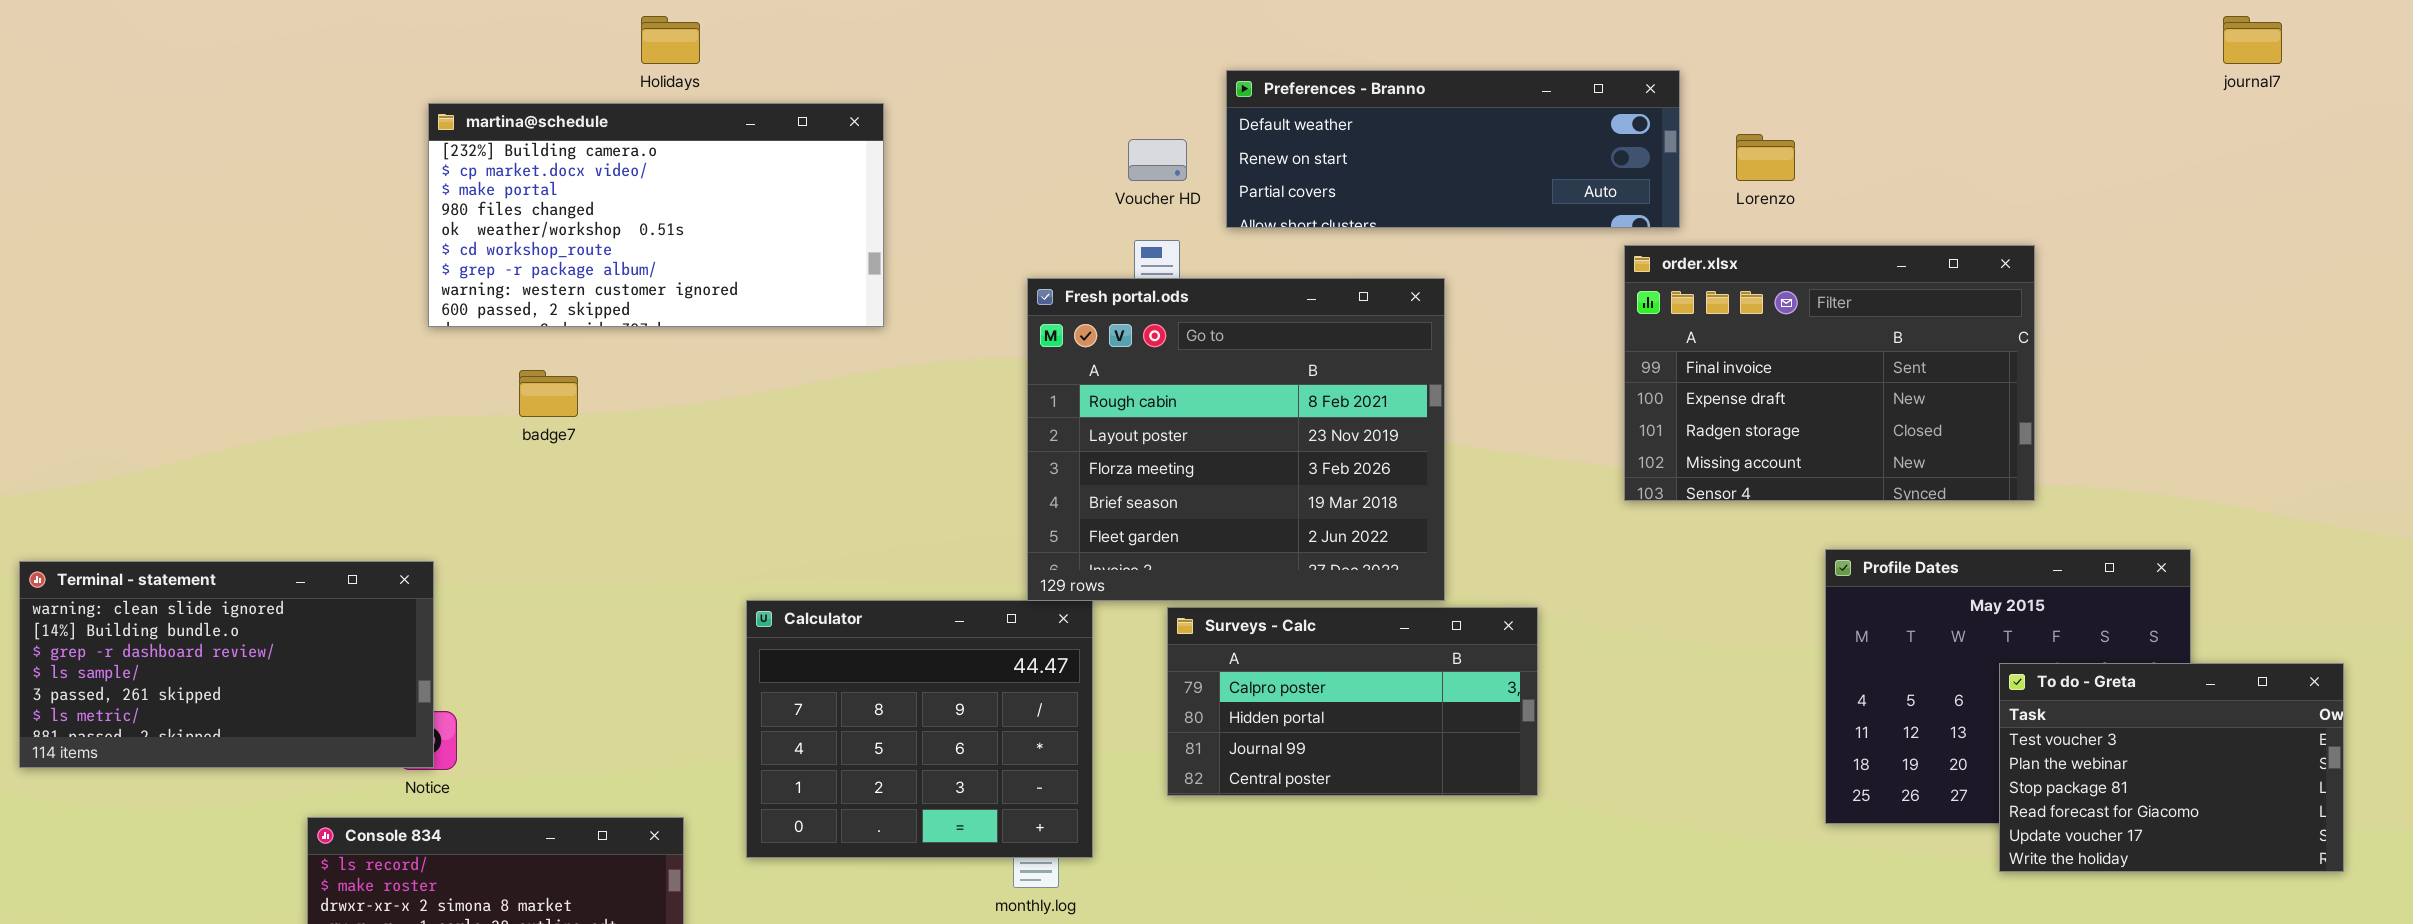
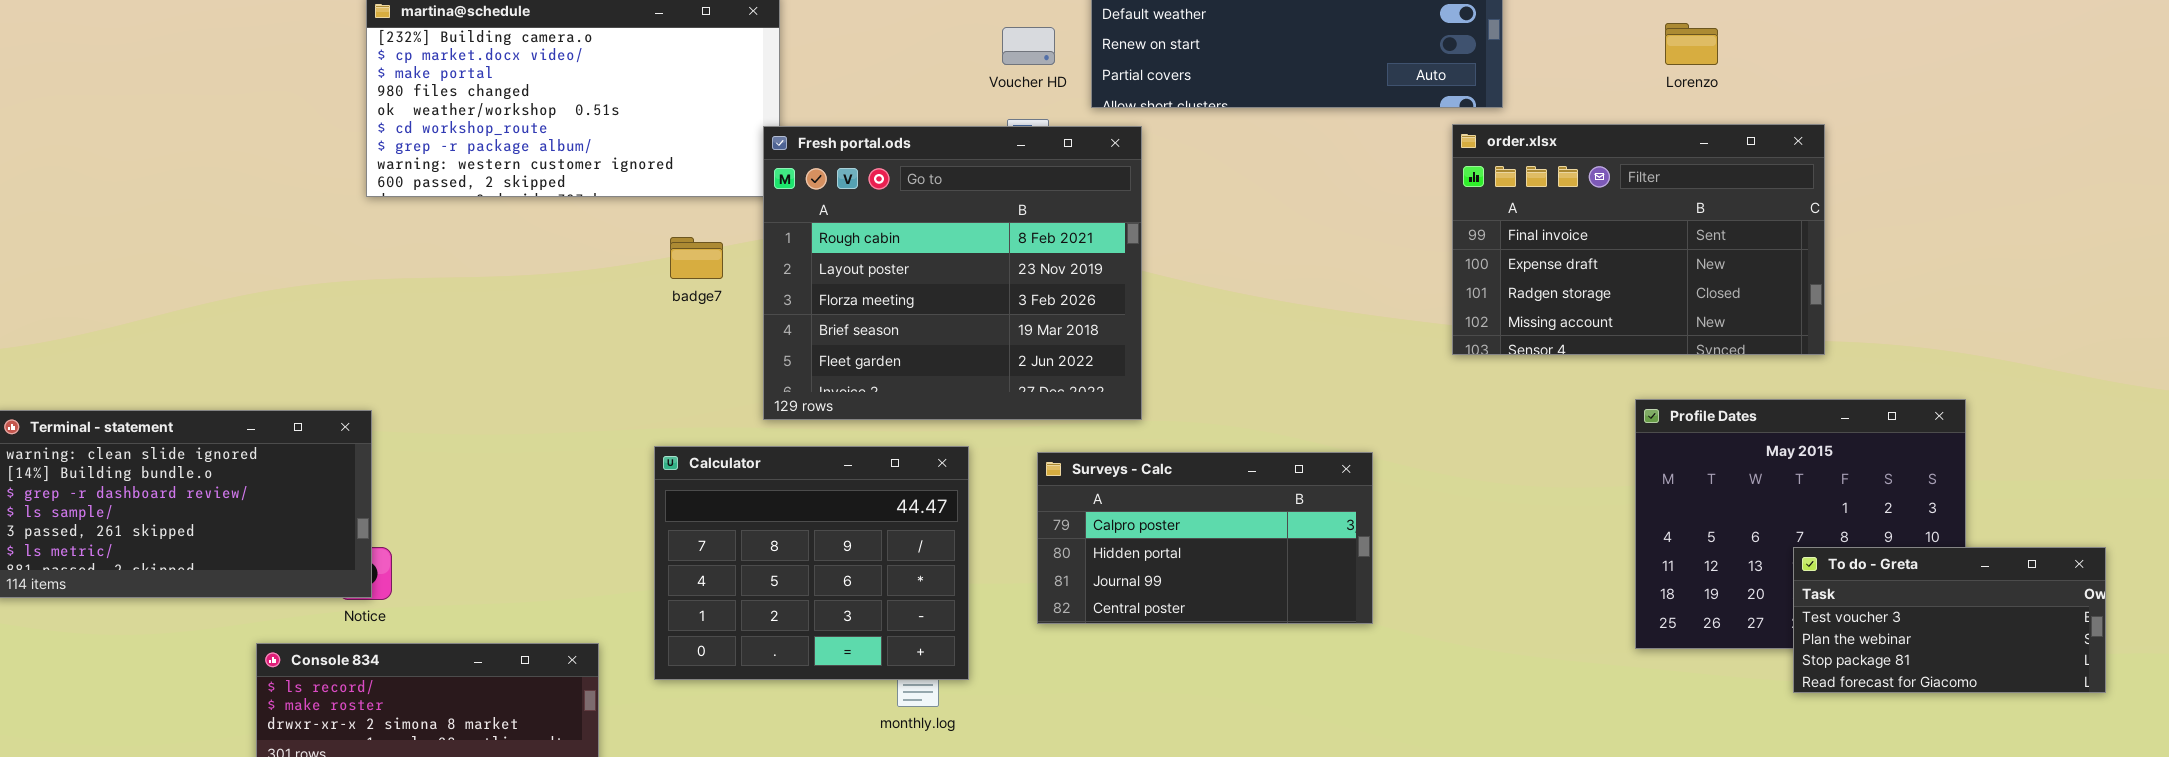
Lorenzo: [1736,134,1795,181] -> [1665,23,1718,65], moved
Fresh portal.ods: [1027,278,1445,601] -> [763,126,1142,420], moved
badge7: [519,370,578,417] -> [670,237,723,279], moved
To do - Greta: [1999,663,2344,872] -> [1793,547,2106,693], resized

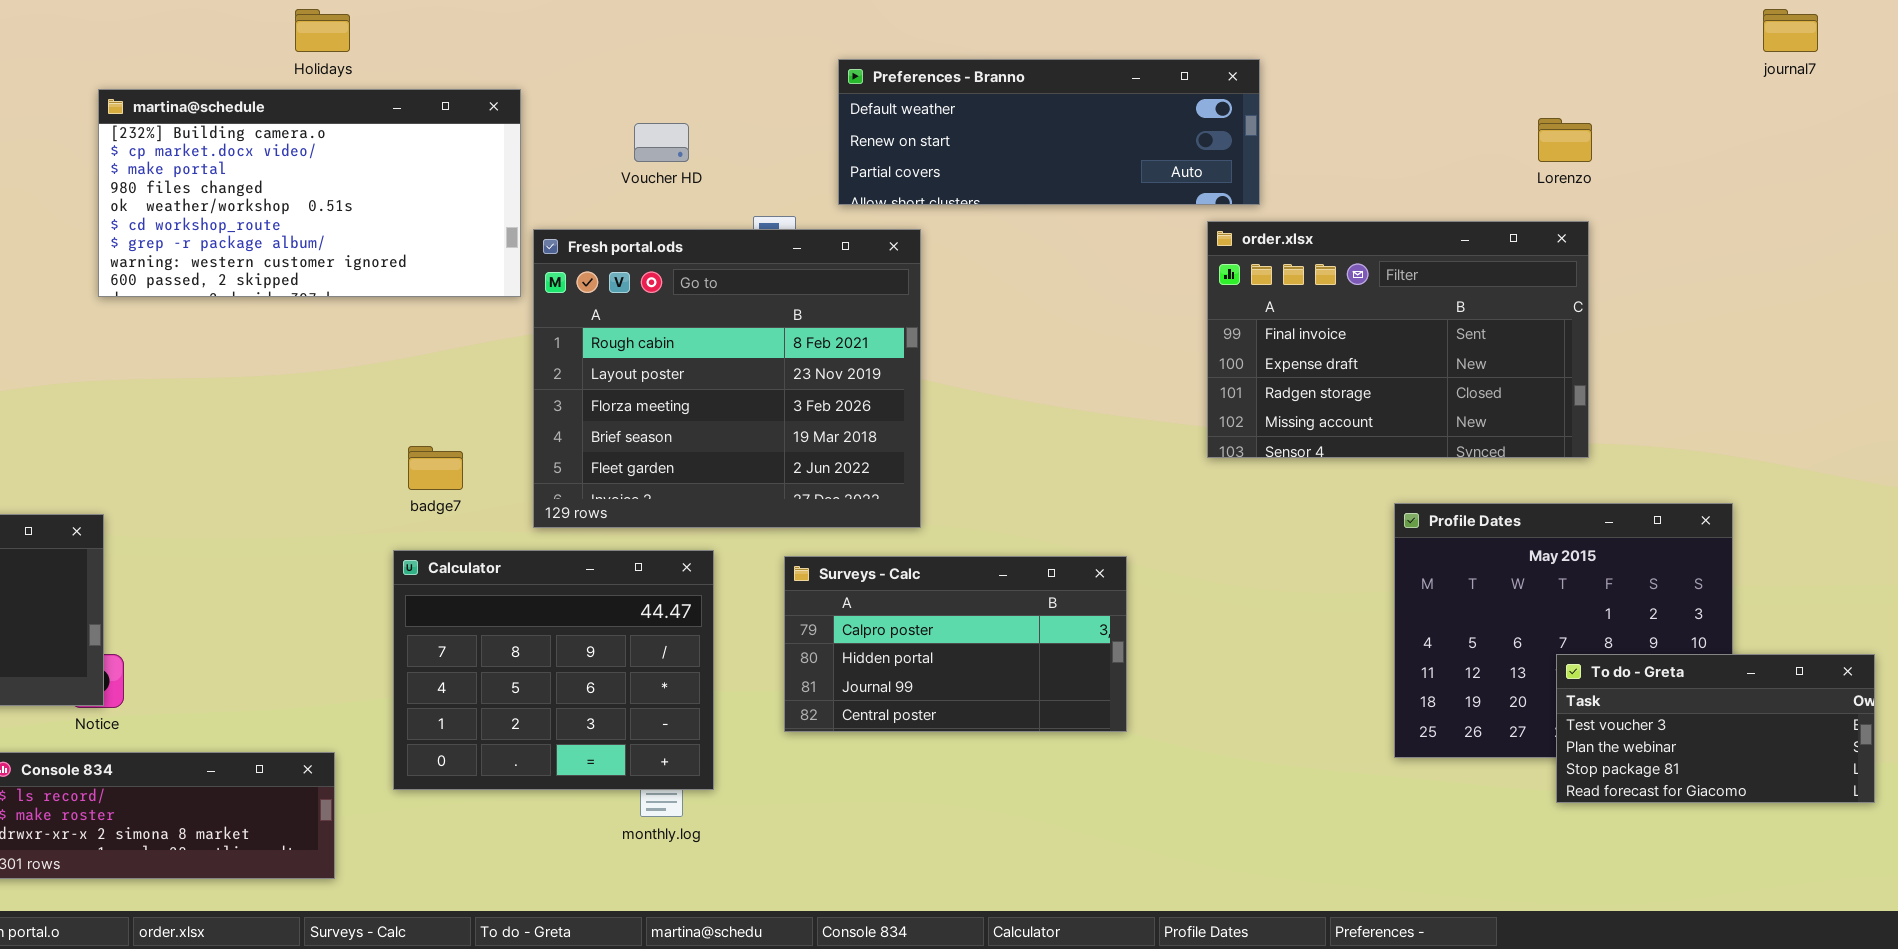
Lorenzo: [1665,23,1718,65] -> [1538,118,1592,162], moved
Voucher HD: [1002,27,1055,65] -> [634,123,689,162], moved
Fresh portal.ods: [763,126,1142,420] -> [533,229,921,528], moved
badge7: [670,237,723,279] -> [408,446,463,490], moved

